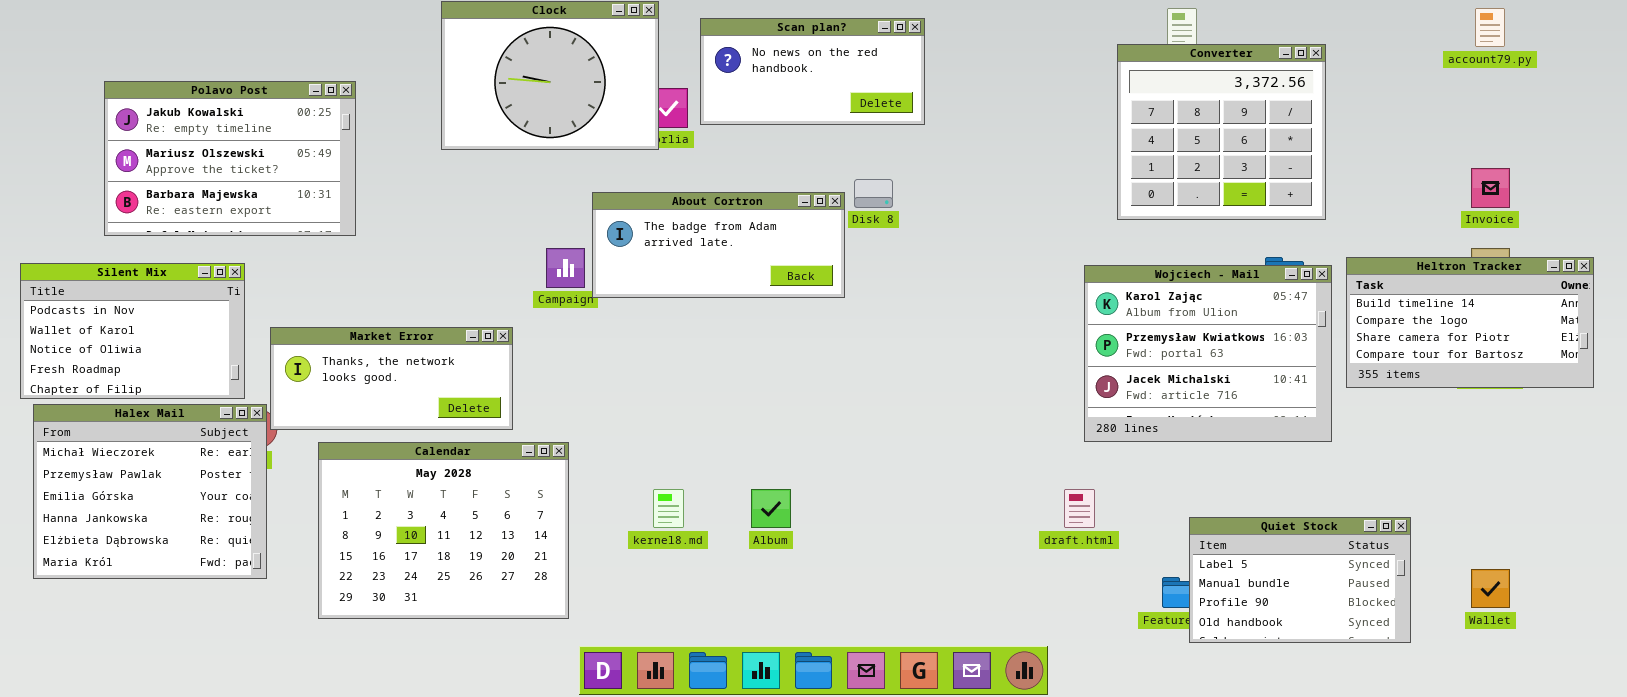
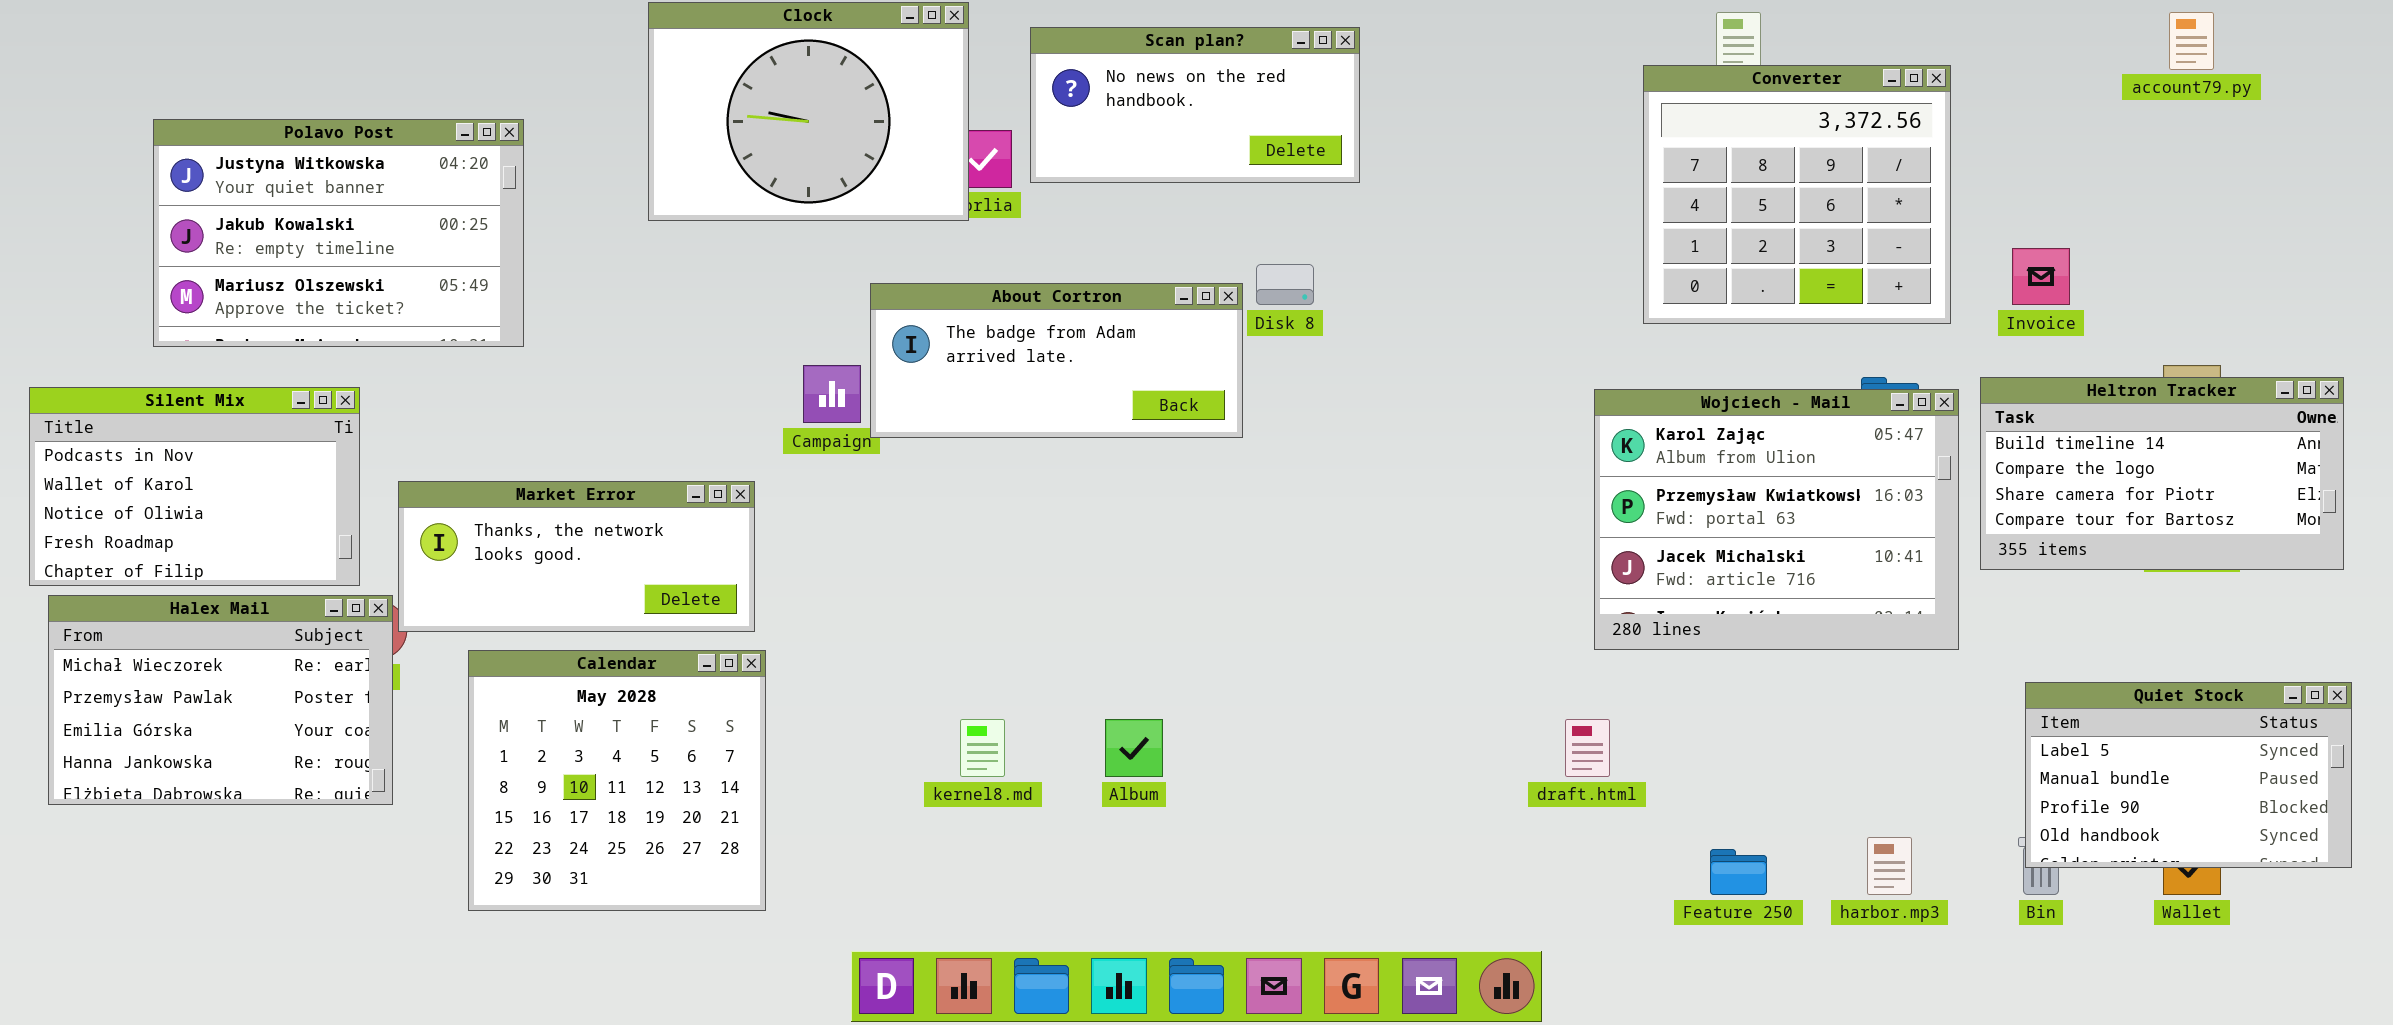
Polavo Post: [104,81,356,236] -> [153,119,524,347], scrolled up 1 row
Invoice: [1471,168,1510,208] -> [2012,248,2070,305], moved
Halex Mail: [33,404,267,579] -> [48,595,393,805], resized
Calendar: [318,442,569,619] -> [468,650,766,911], resized
Quiet Stock: [1189,517,1411,643] -> [2025,682,2352,868], moved

